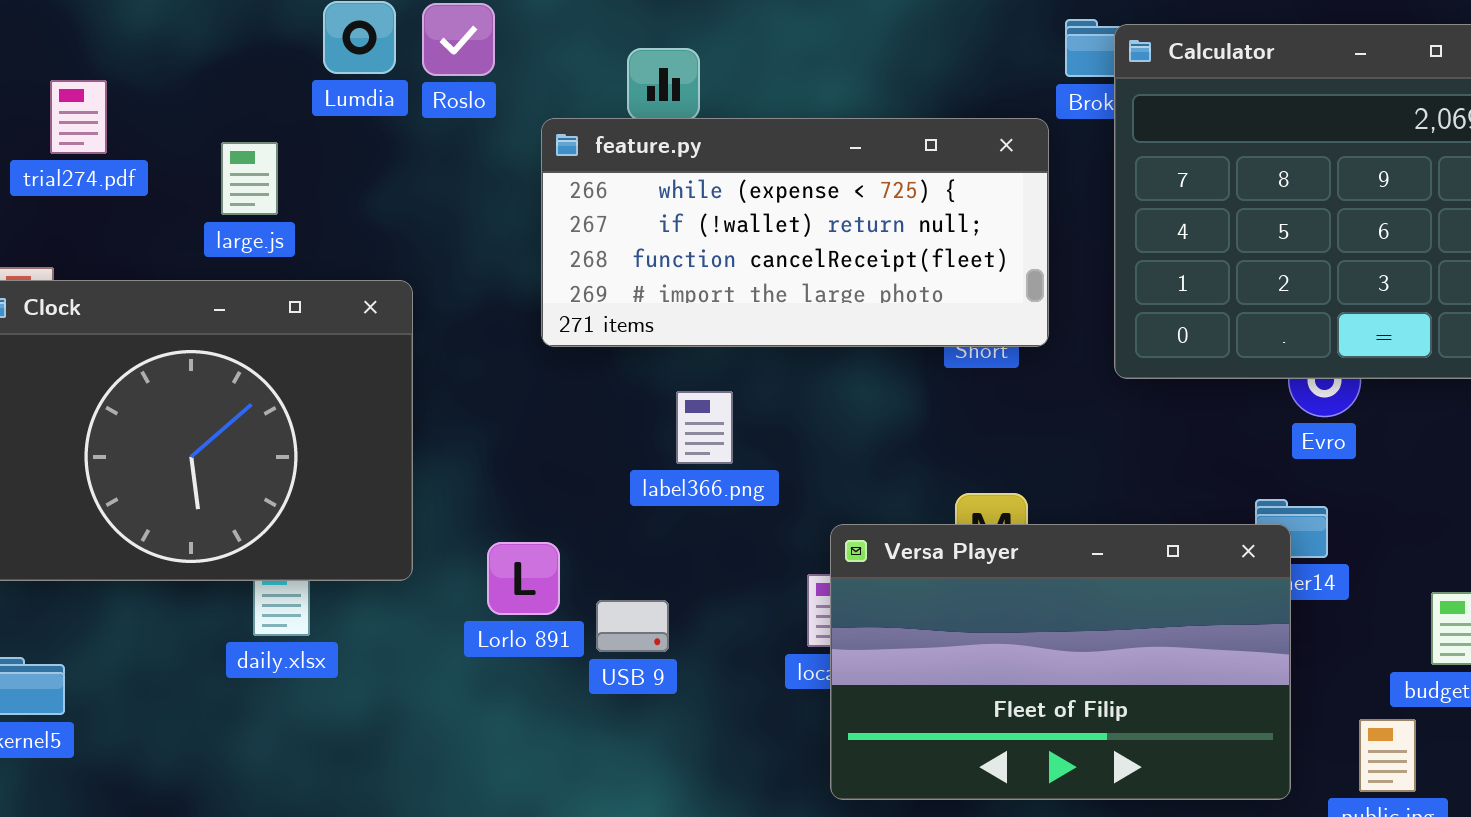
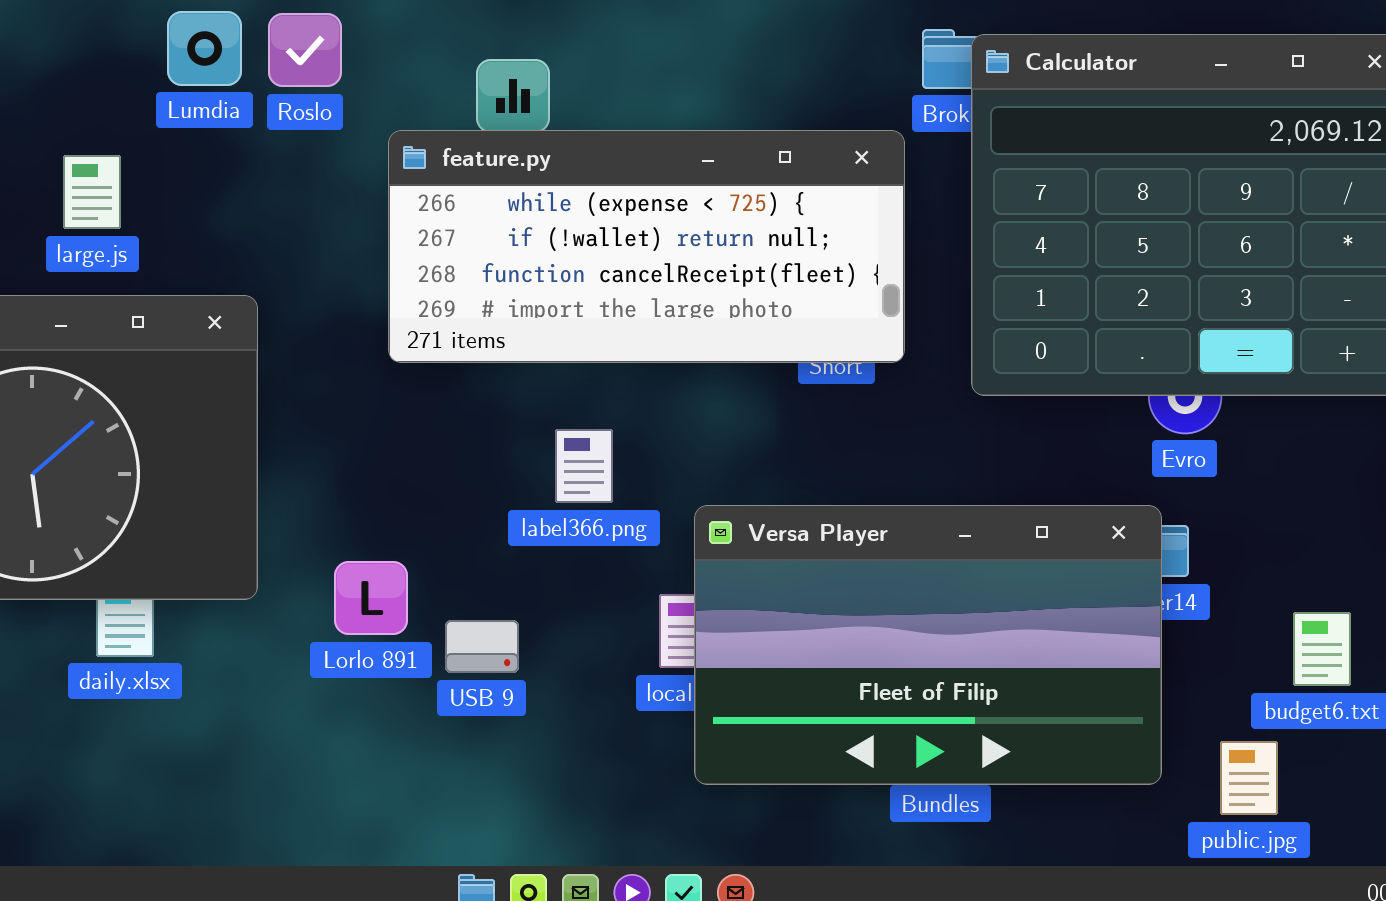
label366.png: [676,391,733,464] -> [555,429,613,503], moved
Versa Player: [830,524,1291,800] -> [694,505,1162,785], moved

